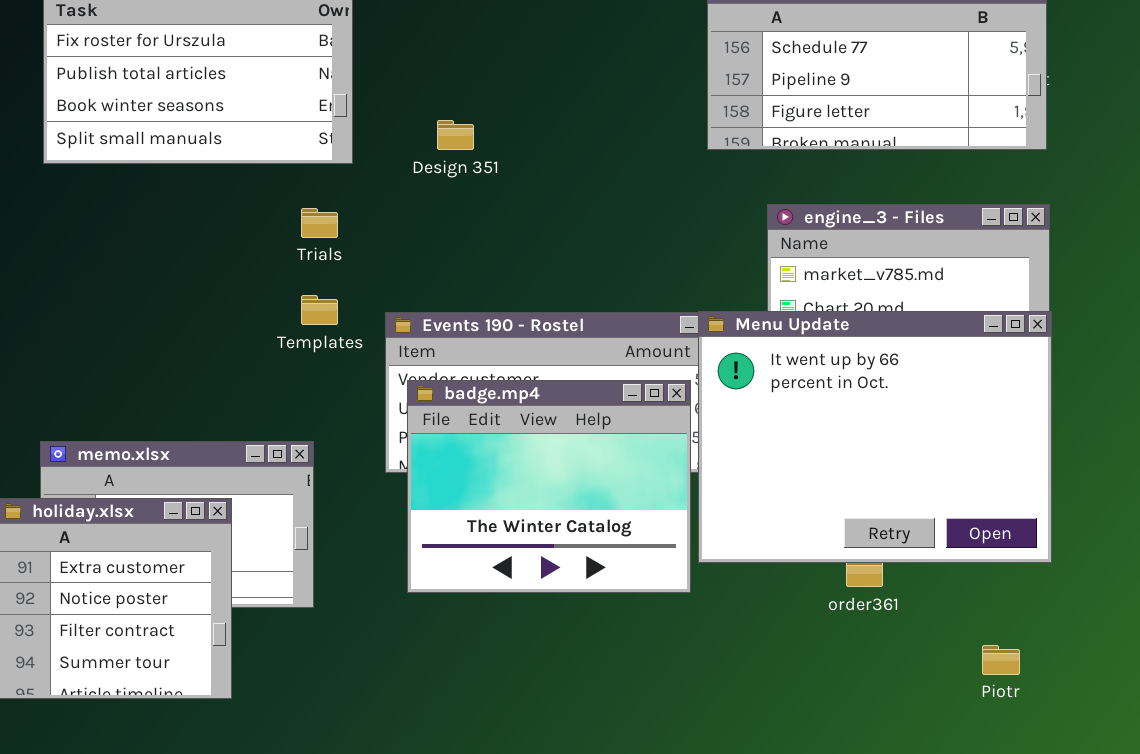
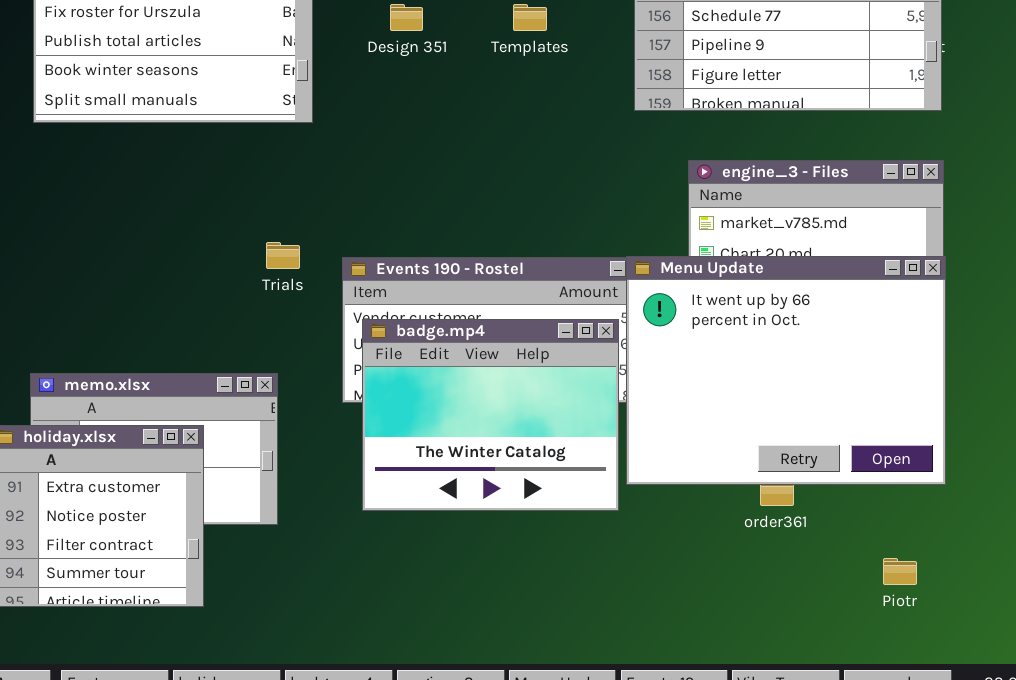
Design 351: [437,120,474,150] -> [390,4,423,31], moved
Trials: [301,208,338,238] -> [266,242,300,269], moved
Templates: [301,295,338,325] -> [513,4,547,31], moved

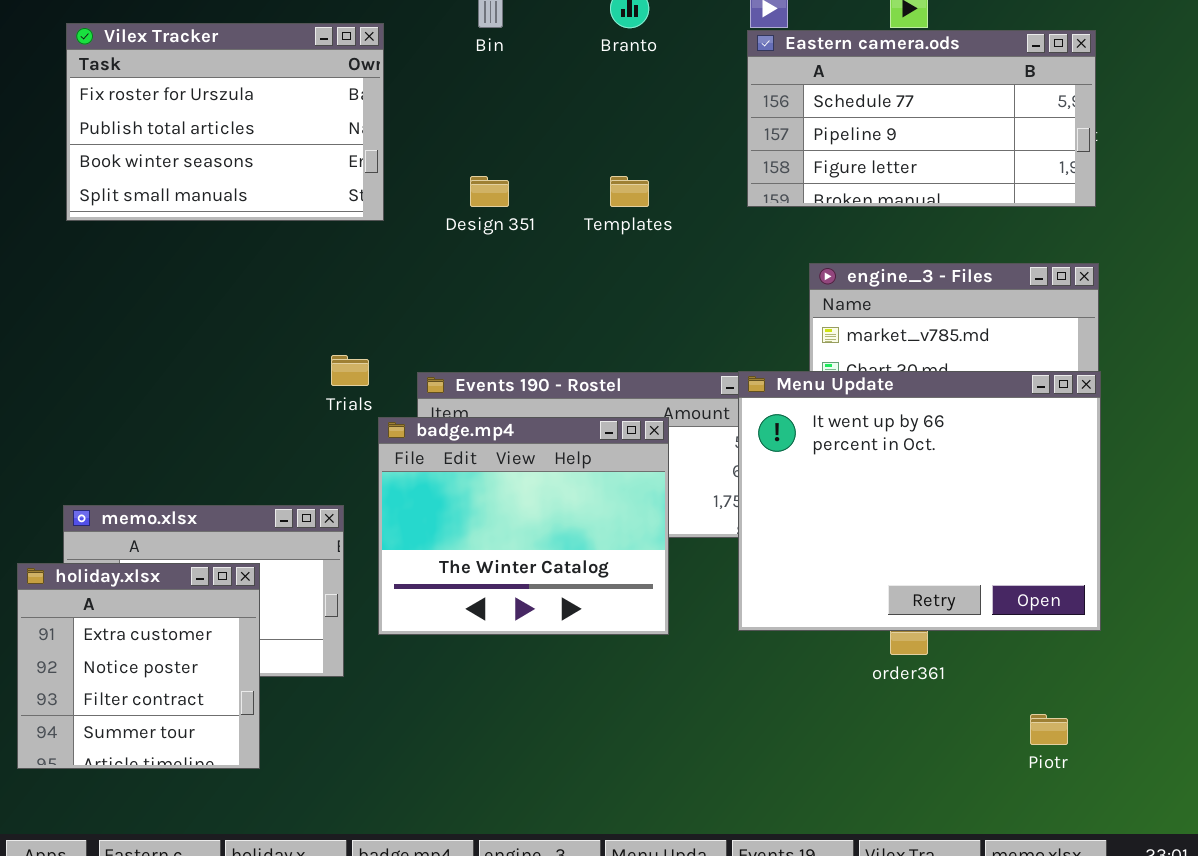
Design 351: [390,4,423,31] -> [470,176,509,207], moved
Templates: [513,4,547,31] -> [610,176,649,207], moved
badge.mp4: [362,319,619,511] -> [378,417,669,635], moved

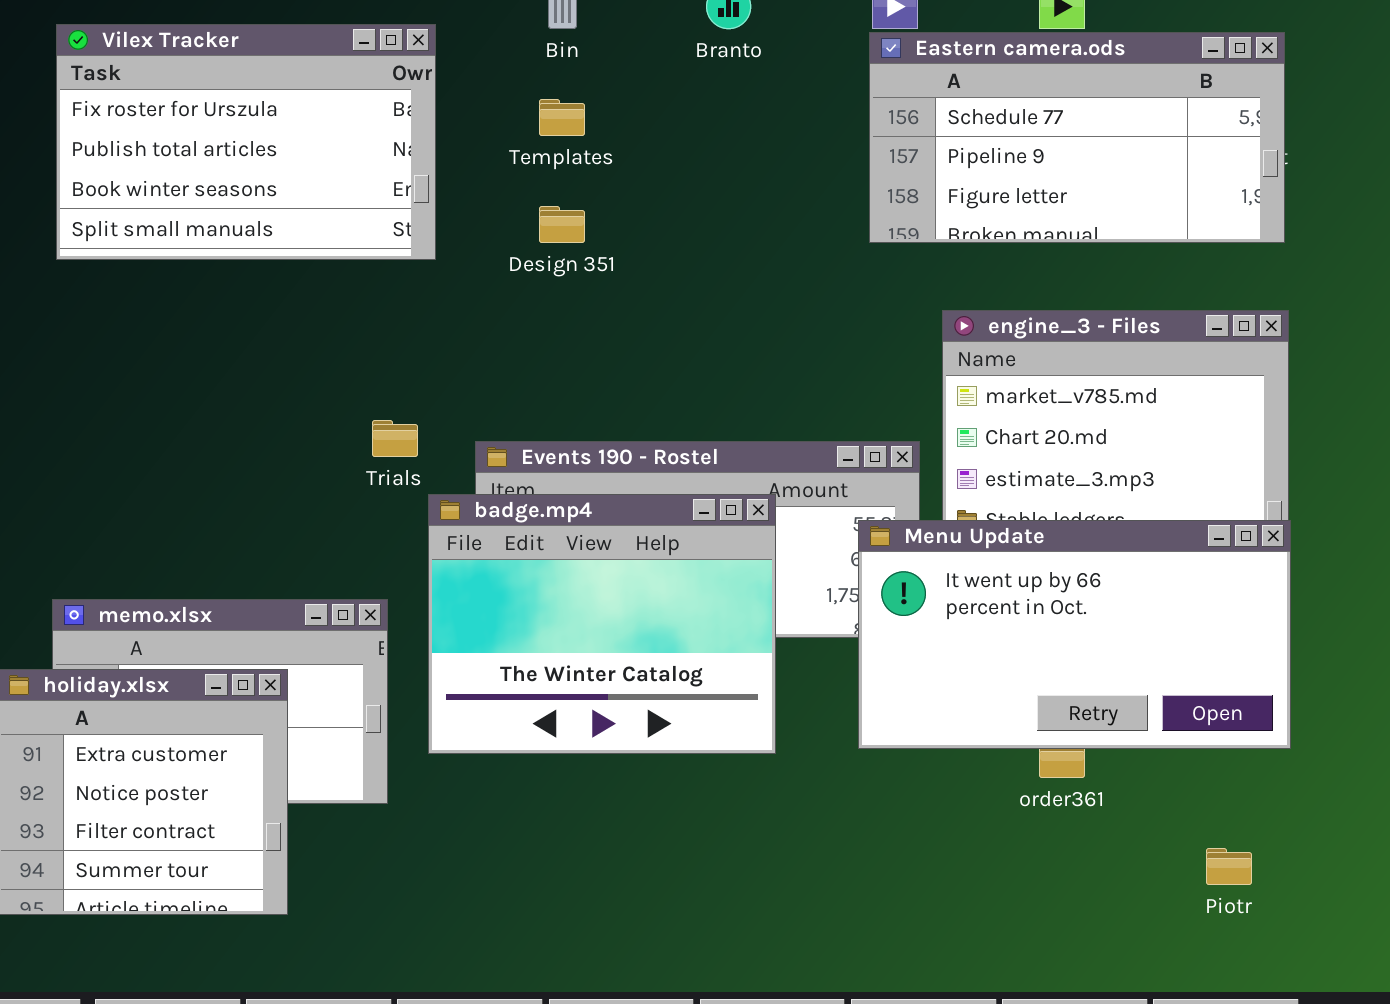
Templates: [610,176,649,207] -> [539,99,585,136], moved
Menu Update: [738,371,1101,631] -> [858,520,1291,749], resized

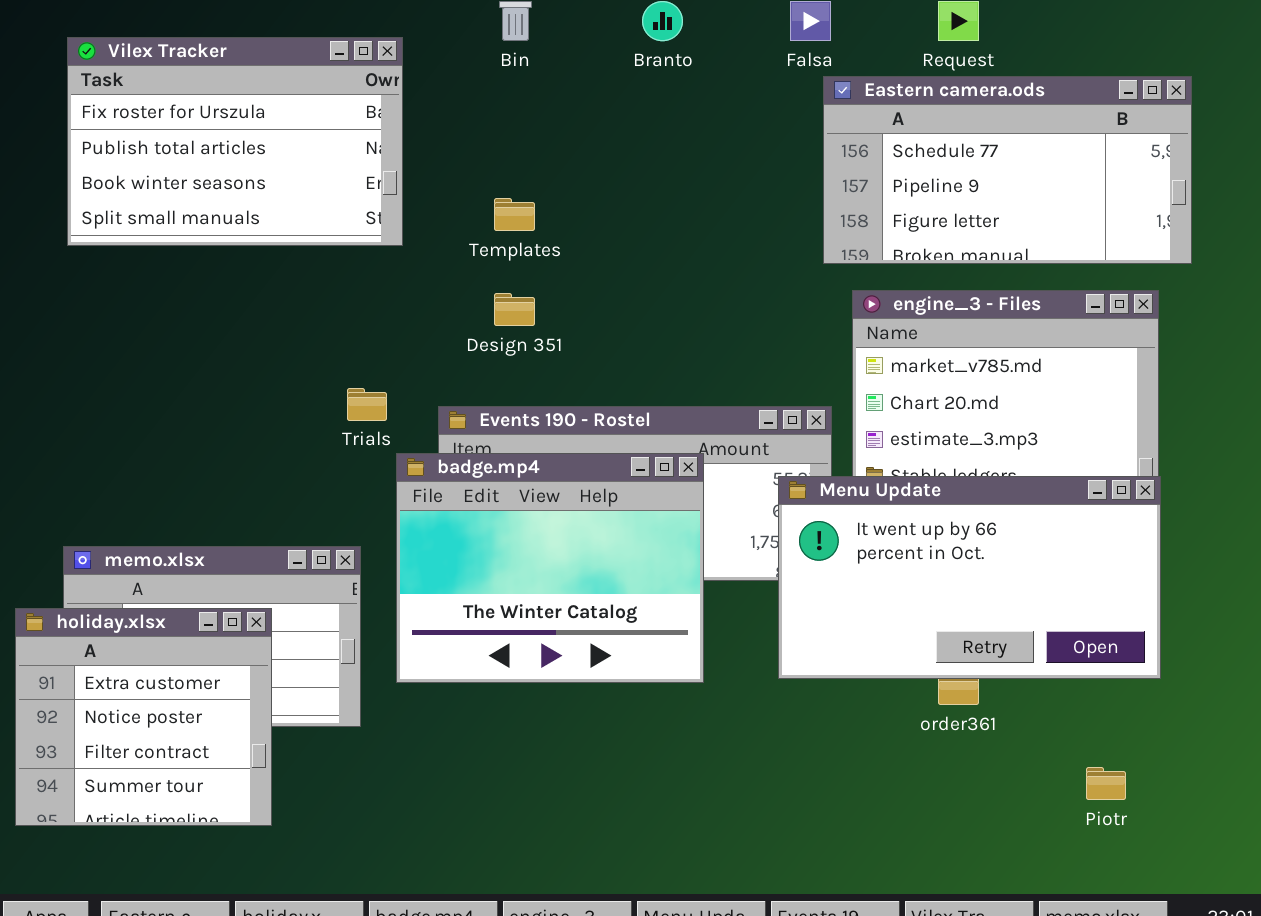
Eastern camera.ods: [869,32,1285,243] -> [823,76,1192,264], moved
Templates: [539,99,585,136] -> [494,198,535,231], moved
Design 351: [539,206,585,243] -> [494,293,535,326], moved

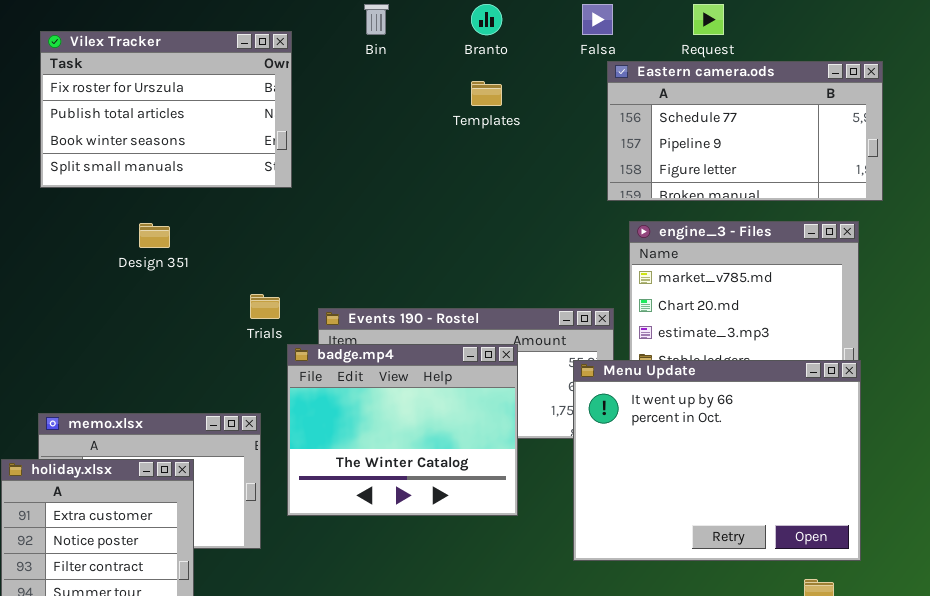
Templates: [494,198,535,231] -> [471,81,502,106], moved
Design 351: [494,293,535,326] -> [139,223,170,248], moved
Menu Update: [778,476,1161,679] -> [573,360,861,561], resized

